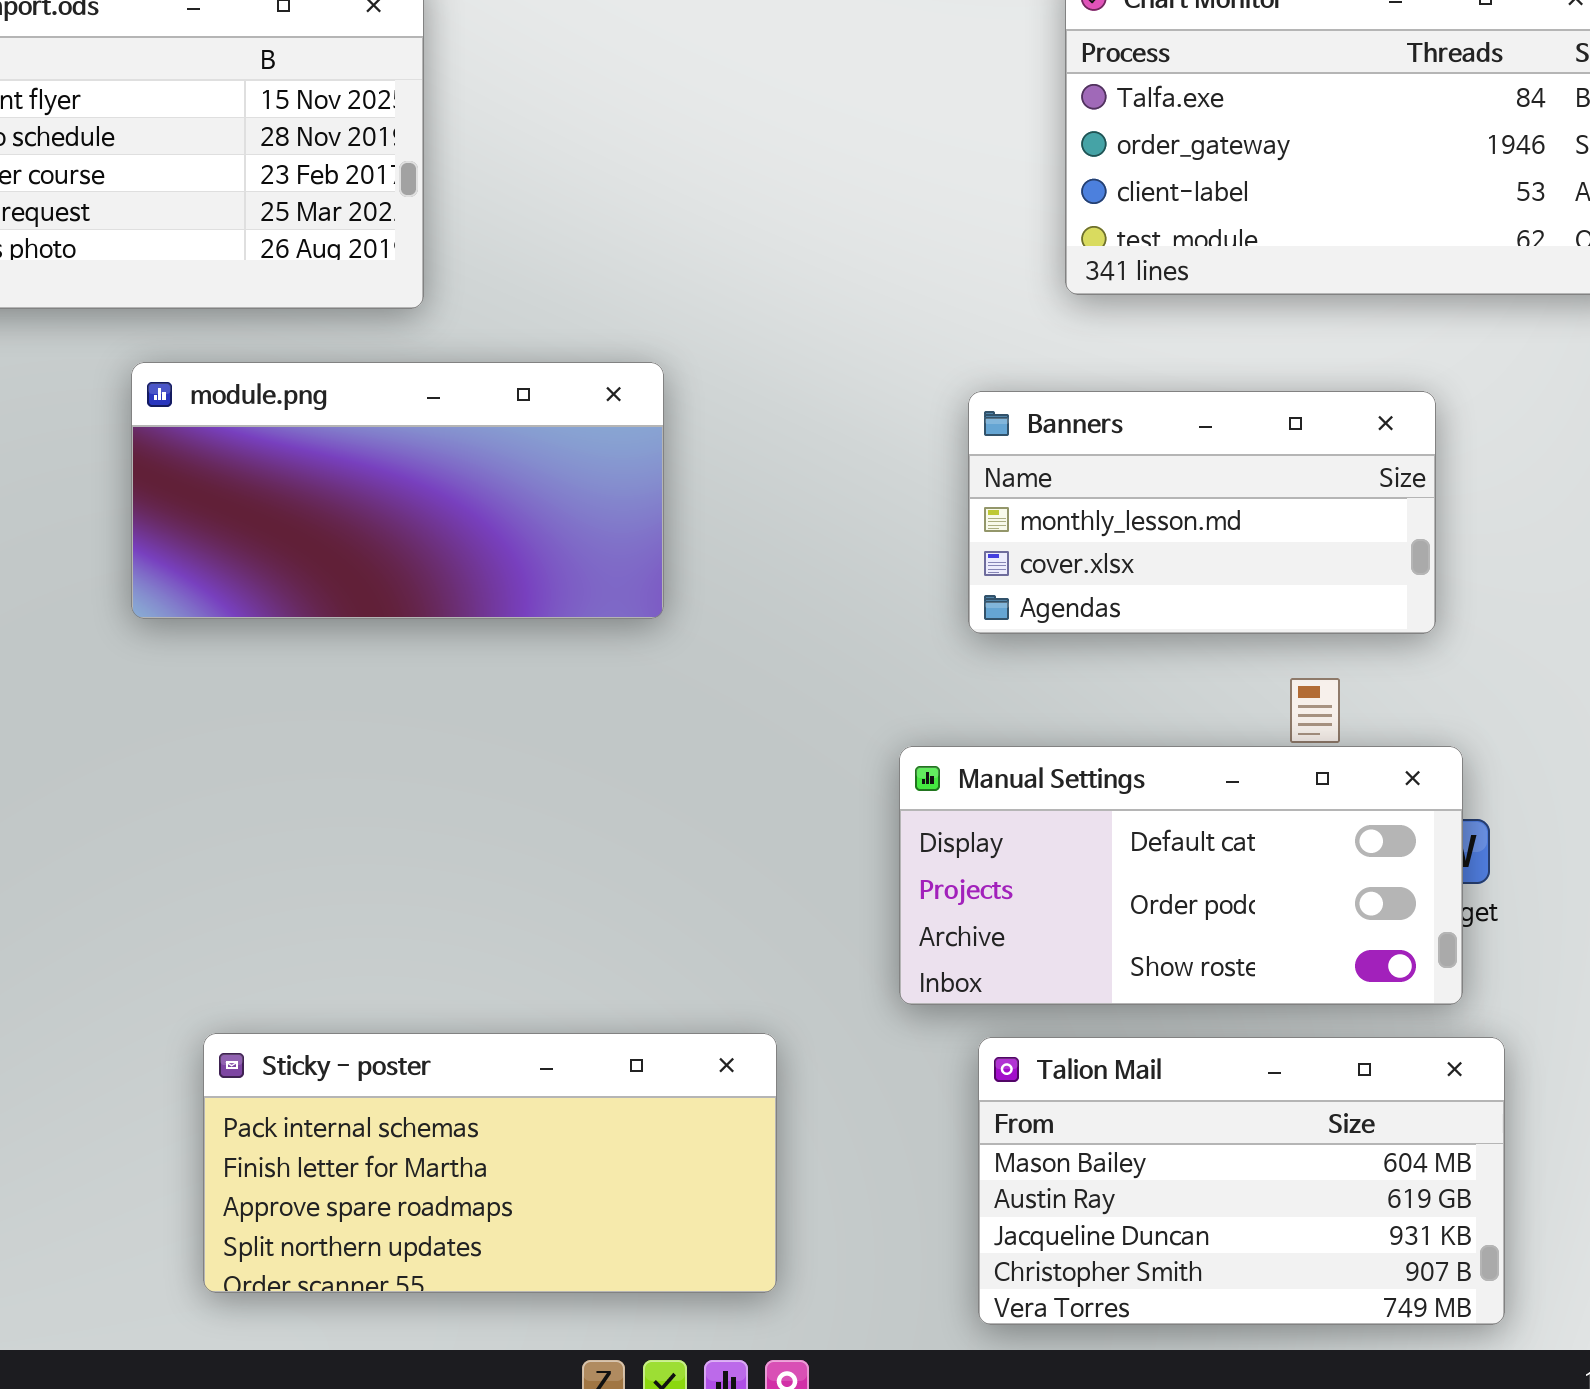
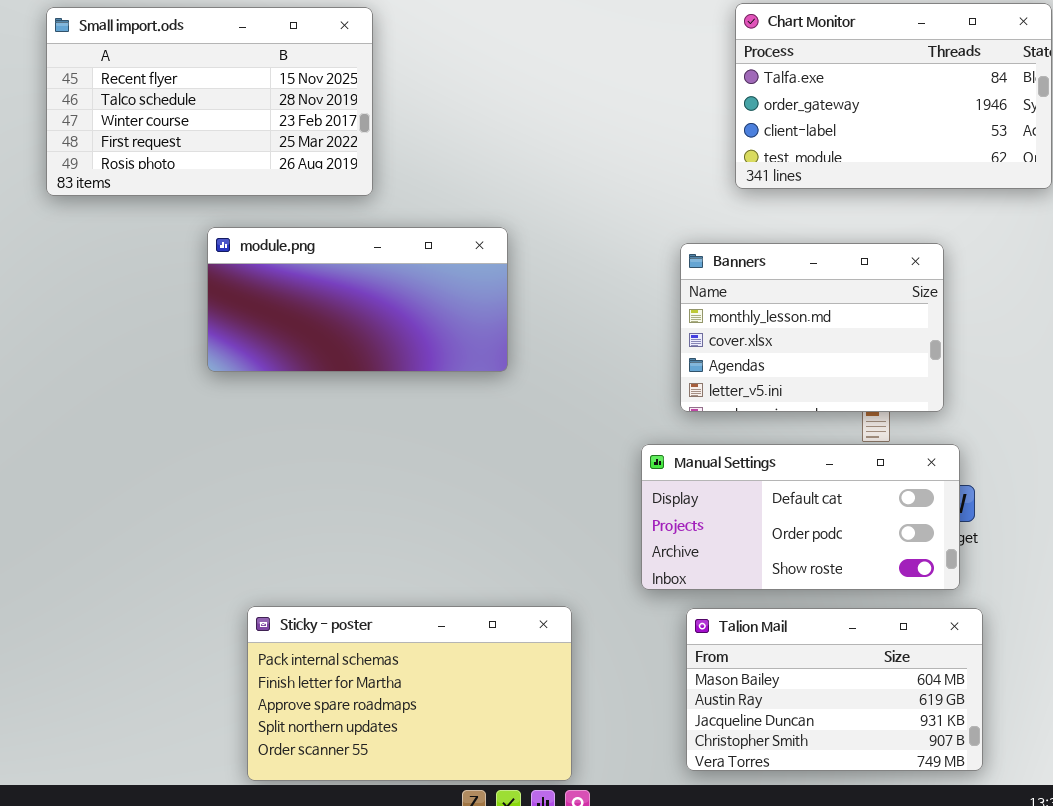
Banners: [968,391,1436,634] -> [680,243,944,412], resized
Sticky - poster: [203,1033,777,1293] -> [247,606,572,781], resized

